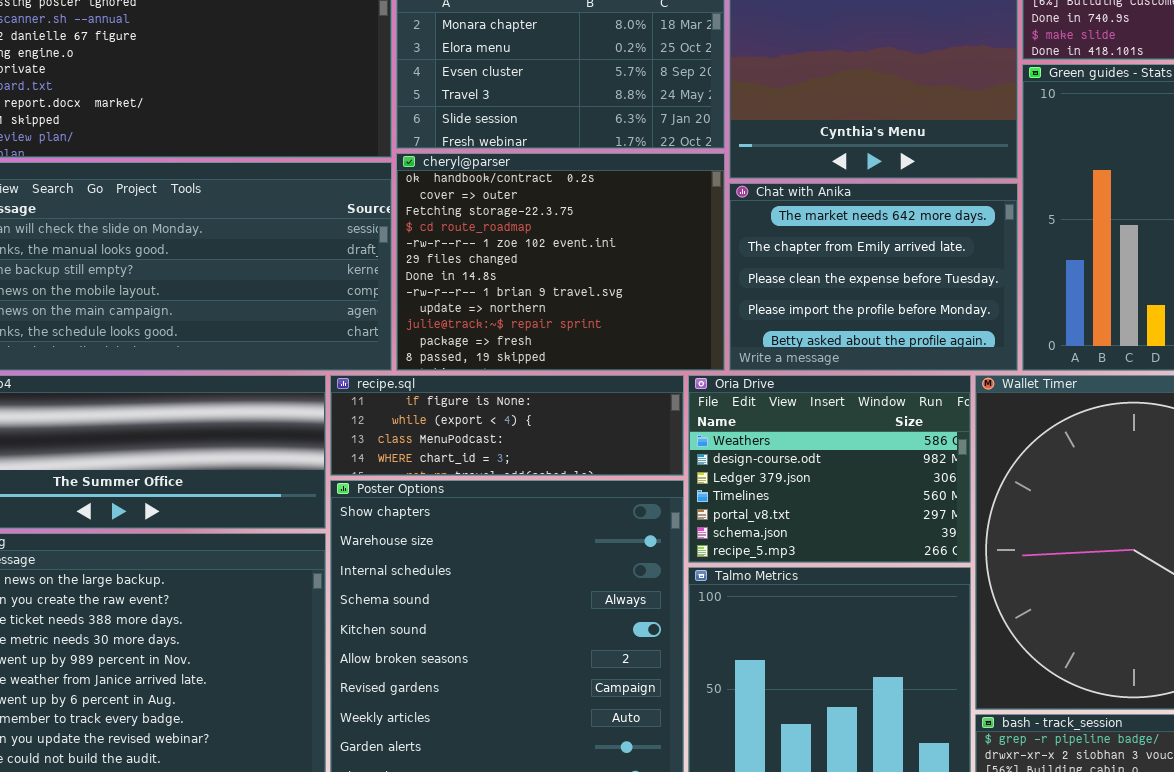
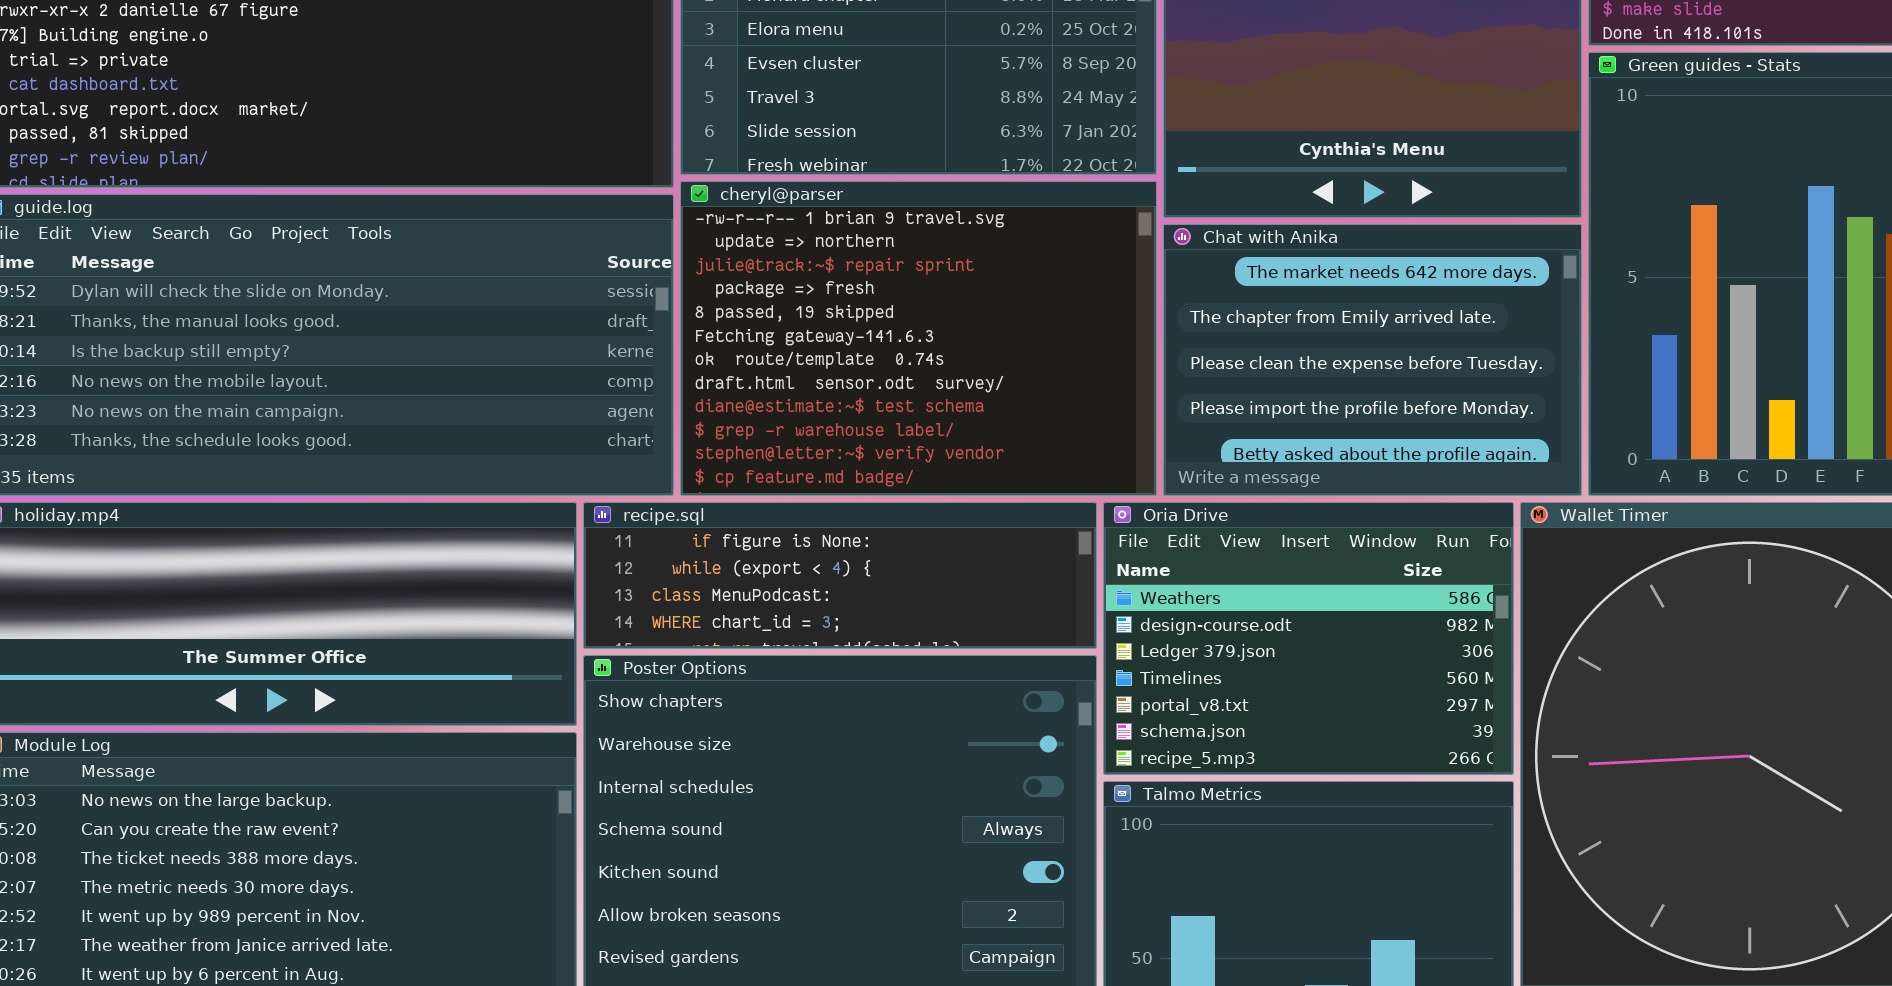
cheryl@parser: [396,153,725,371] -> [680,181,1157,496], scrolled down 7 rows

